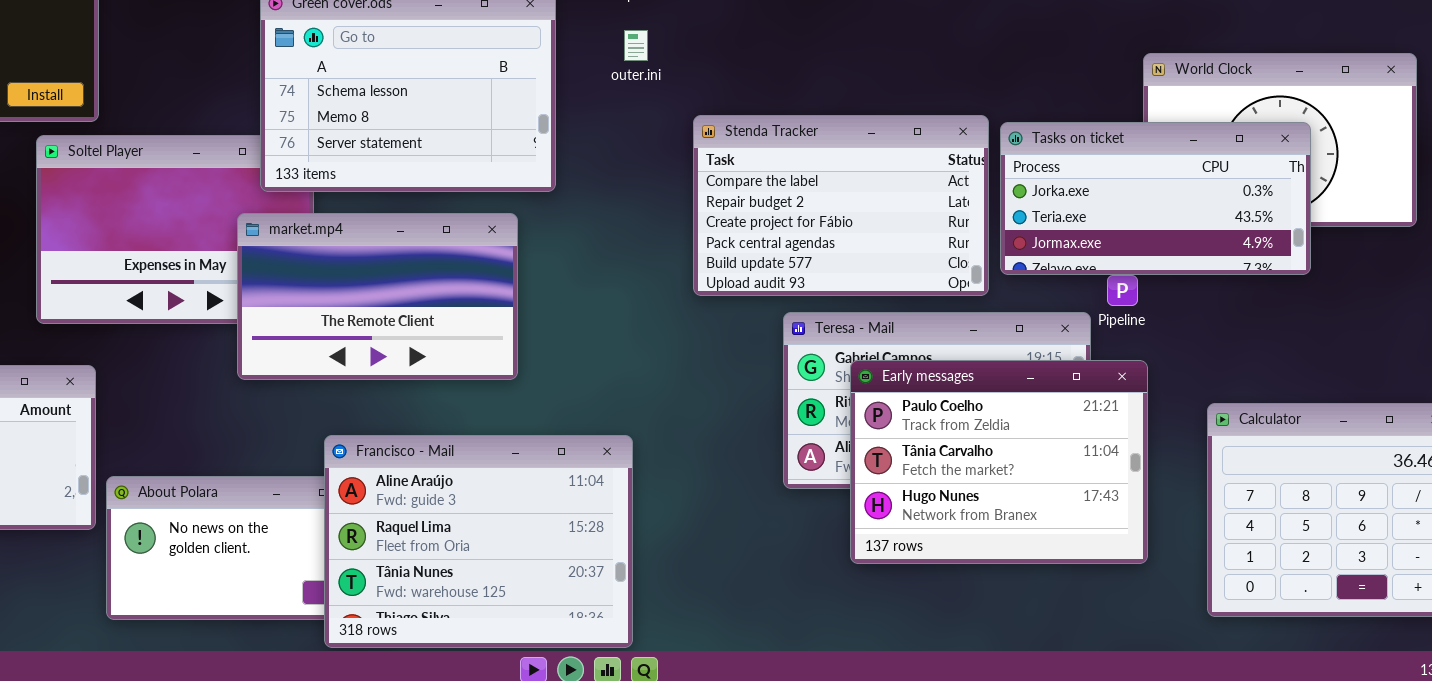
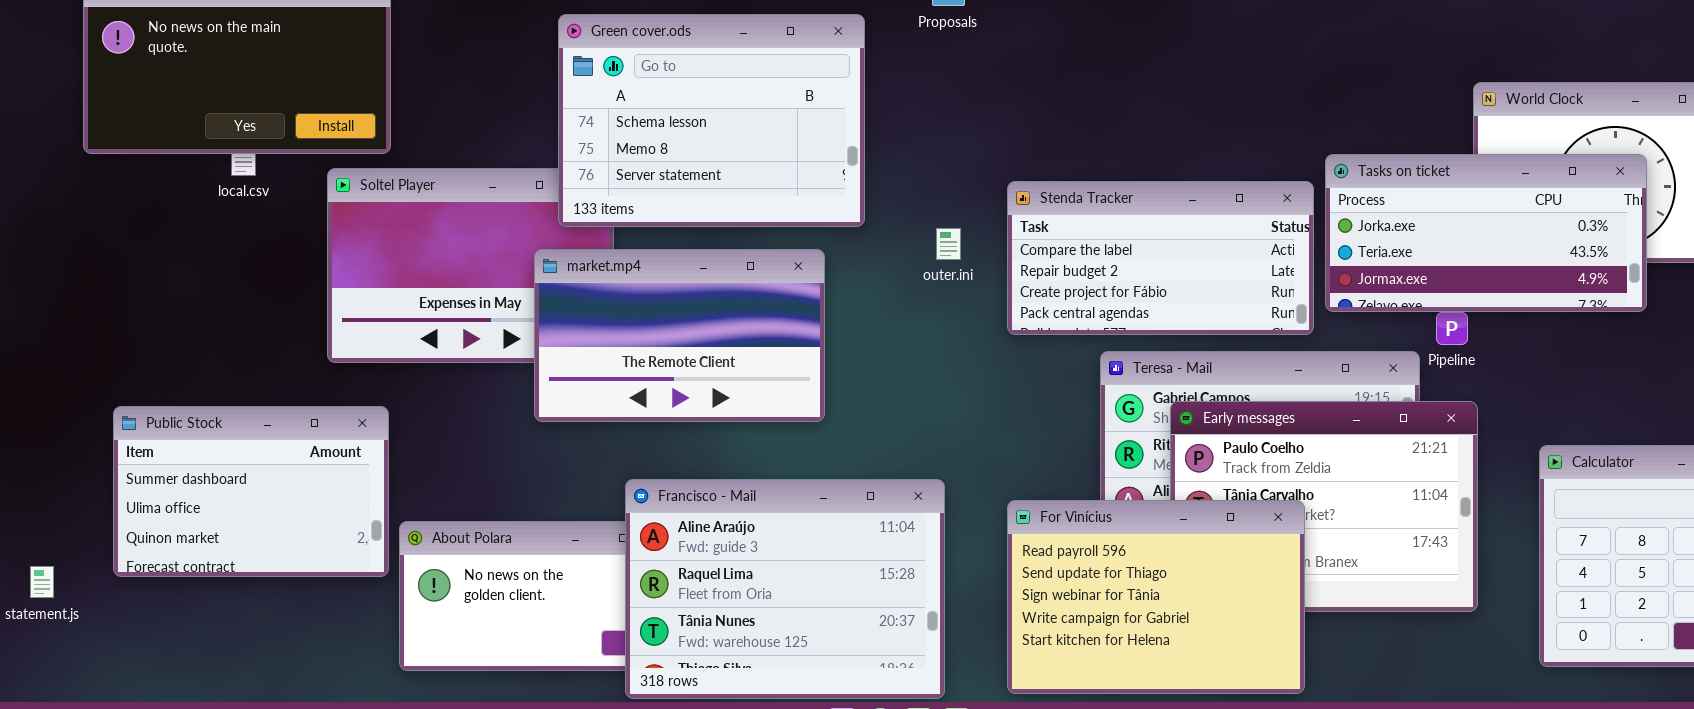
outer.ini: [624,30,648,61] -> [936,228,961,260], moved
Stenda Tracker: [693,115,989,296] -> [1007,181,1314,335], resized
For Vinícius: none -> [1007,500,1305,694], opened

